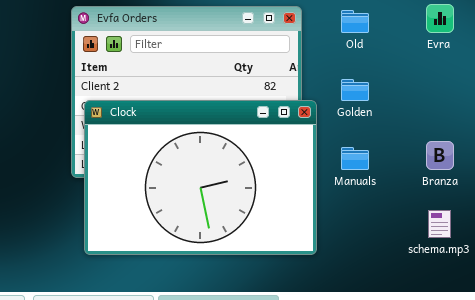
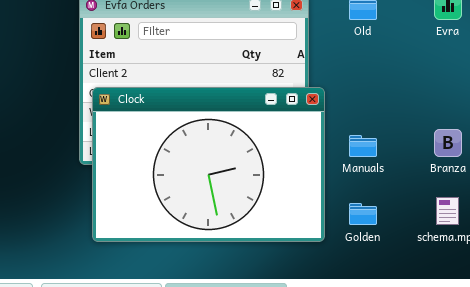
Golden: [341,79,369,101] -> [349,203,377,225], moved

